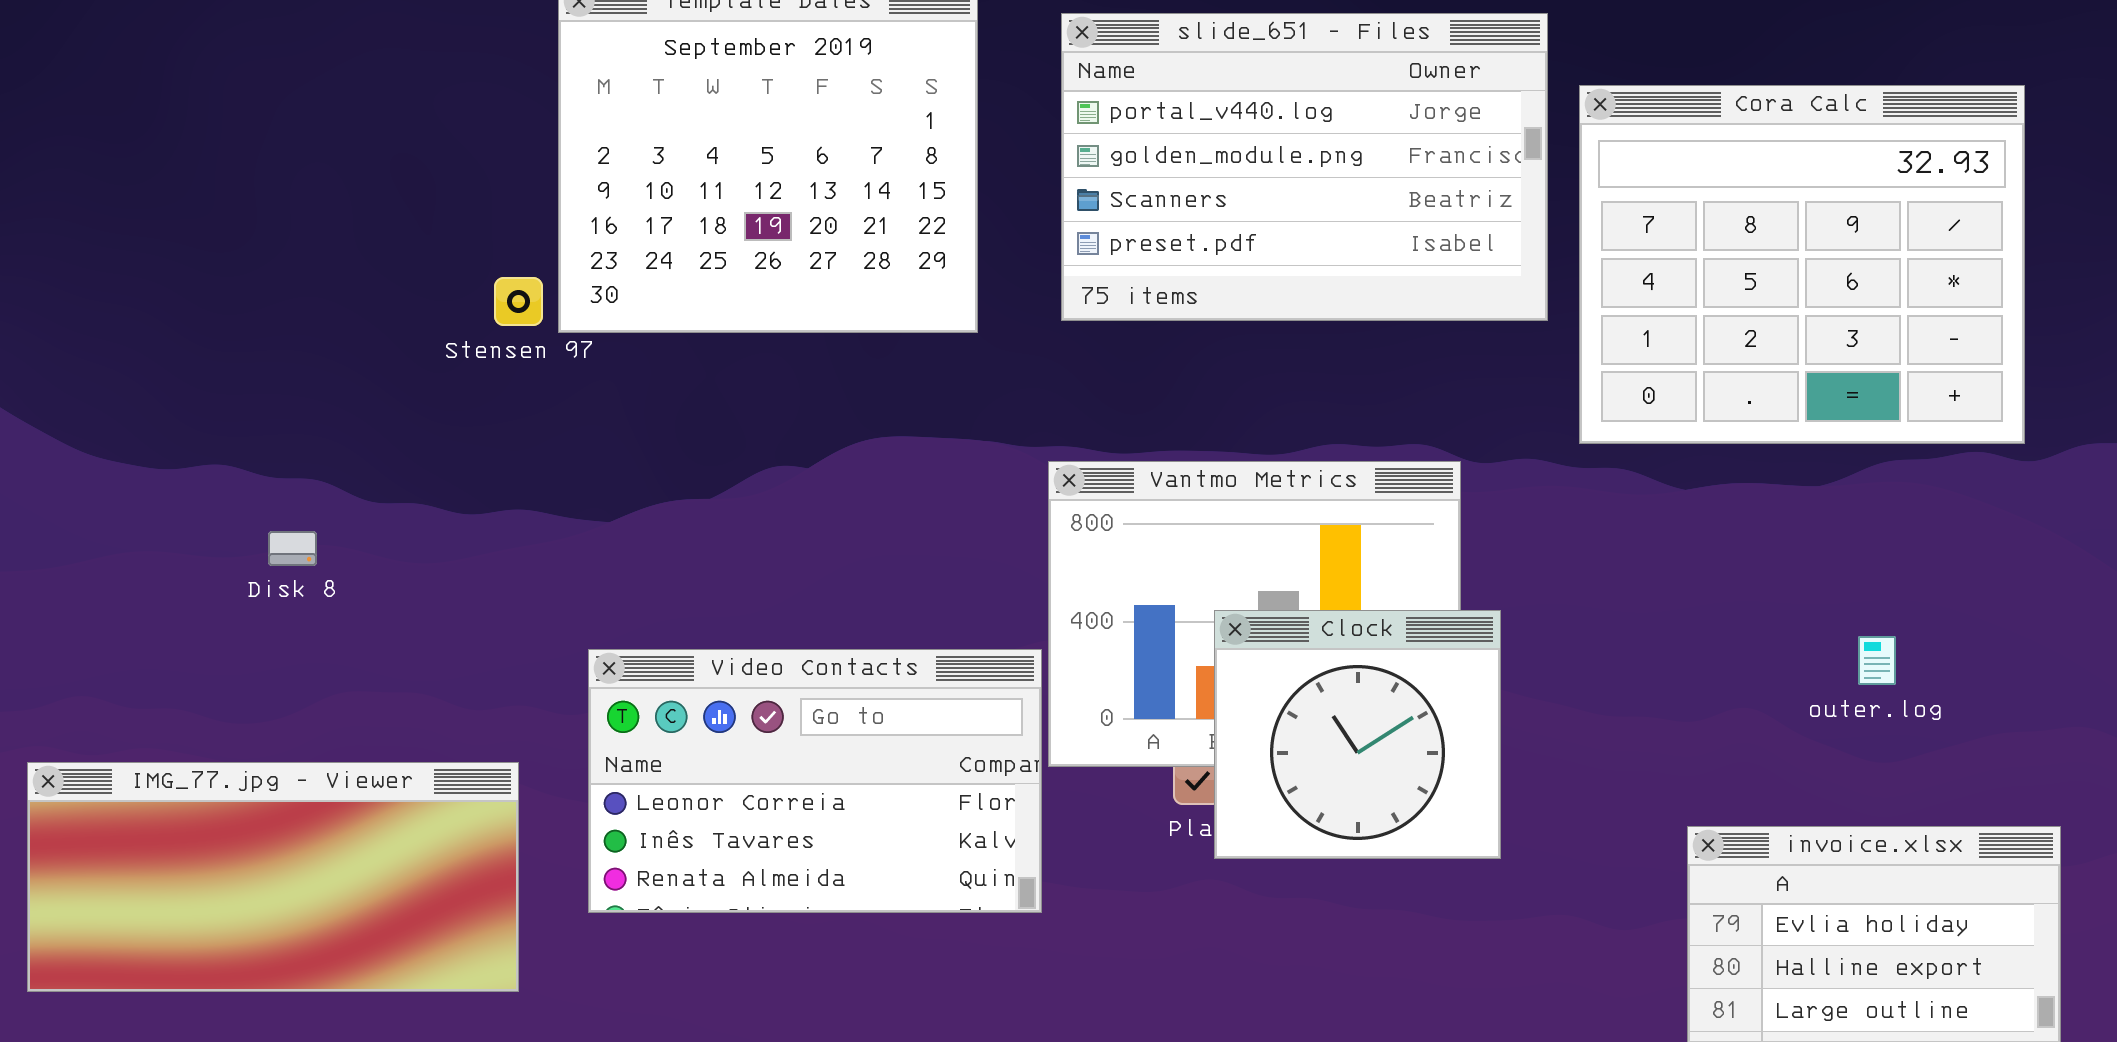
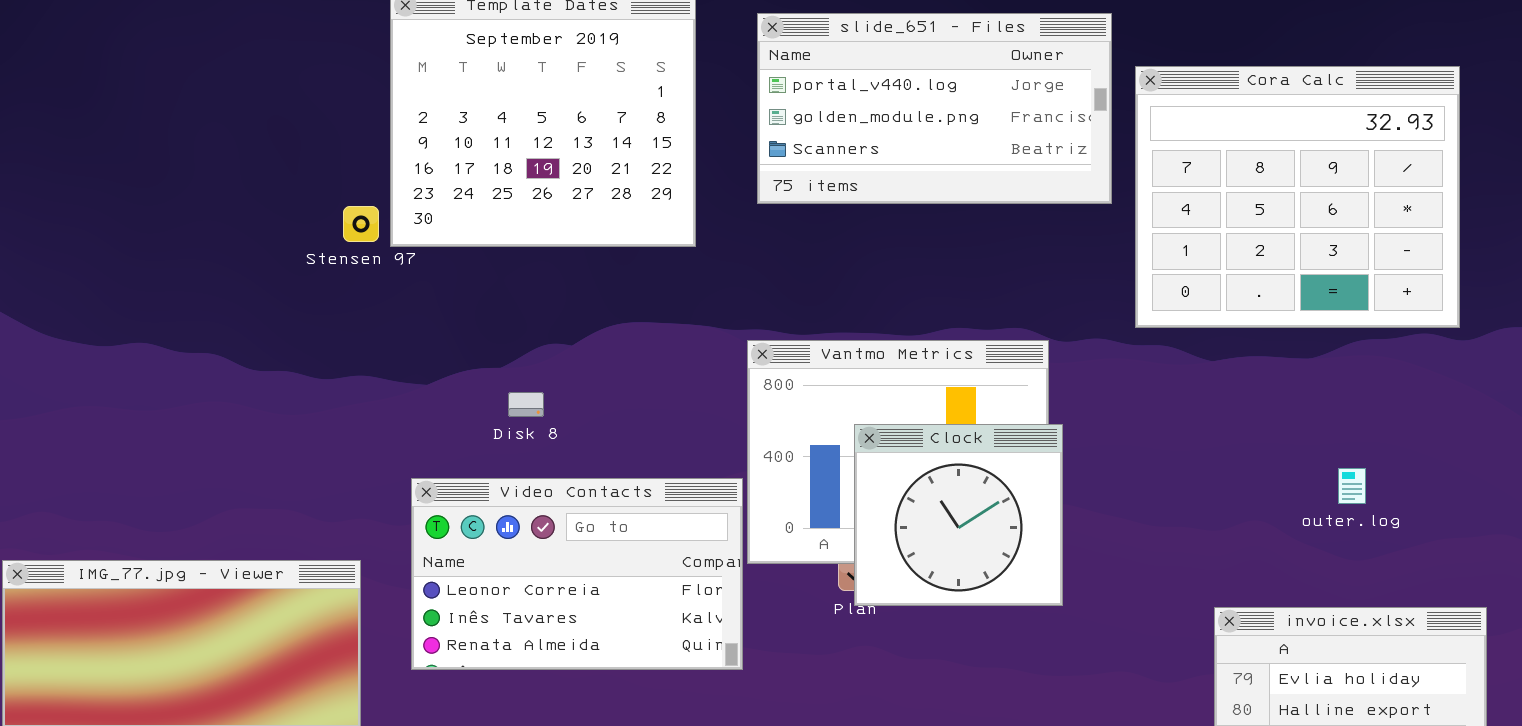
slide_651 - Files: [1061,13,1548,321] -> [757,13,1112,204], resized
Disk 8: [268,531,317,566] -> [508,392,544,417], moved
Clock: [1214,610,1501,859] -> [854,424,1063,606], moved

